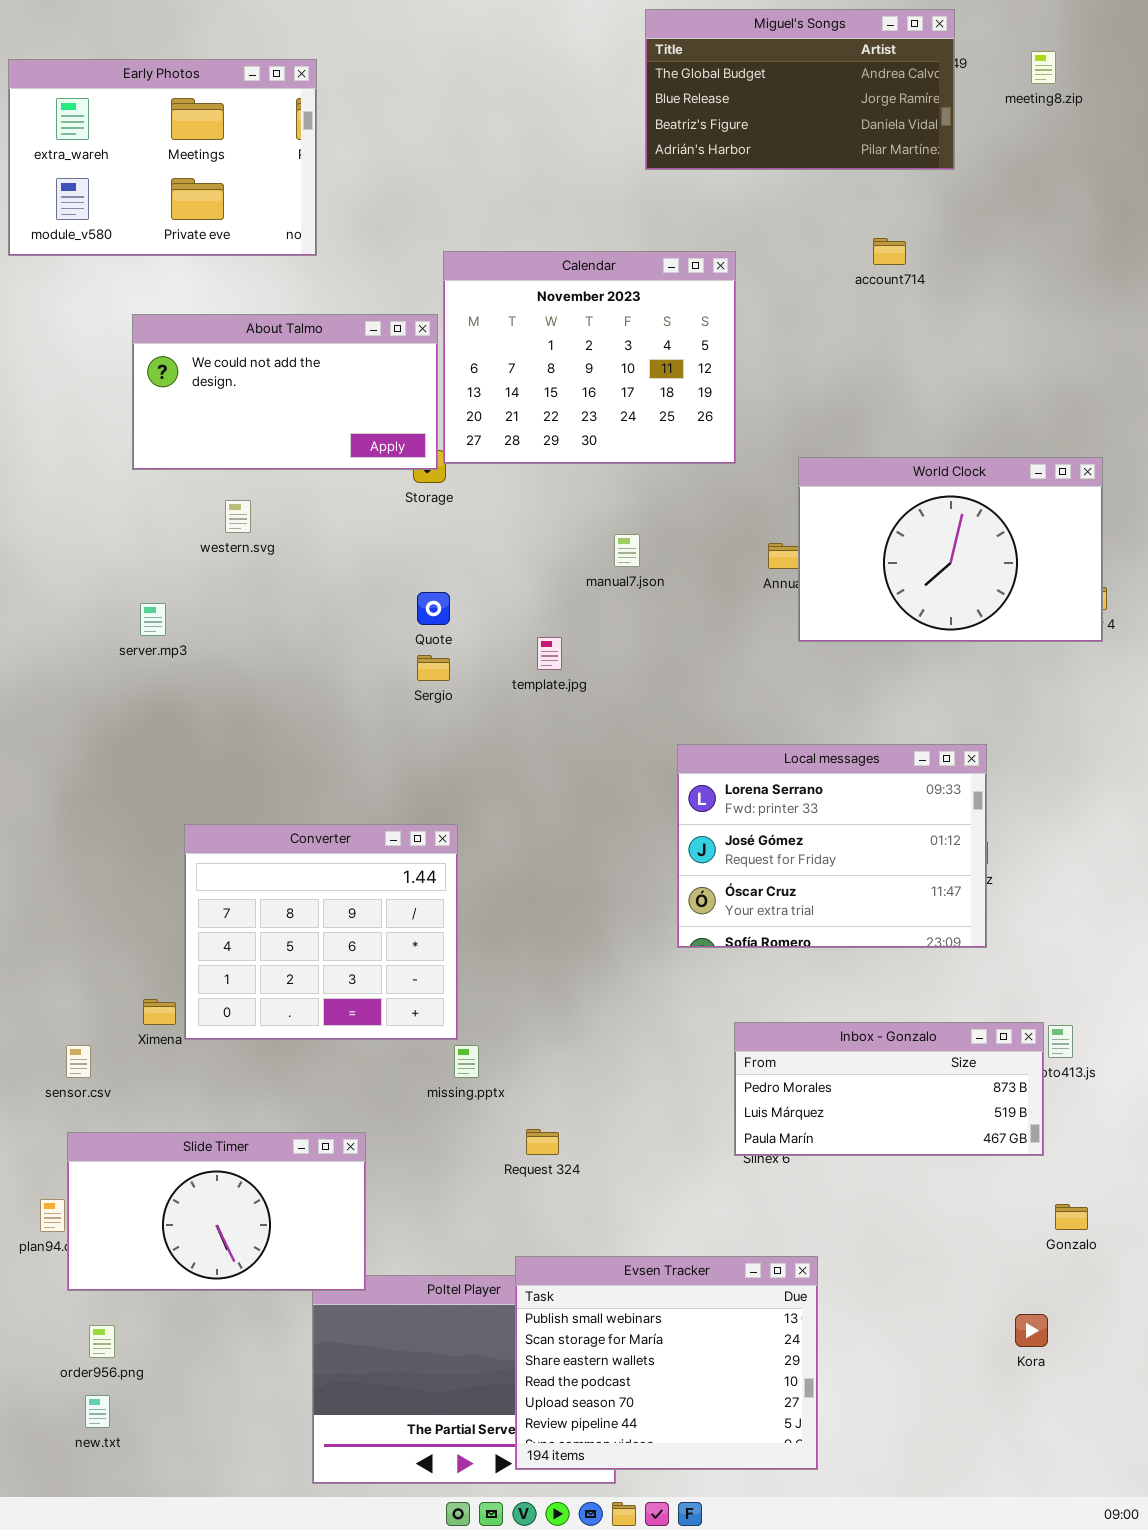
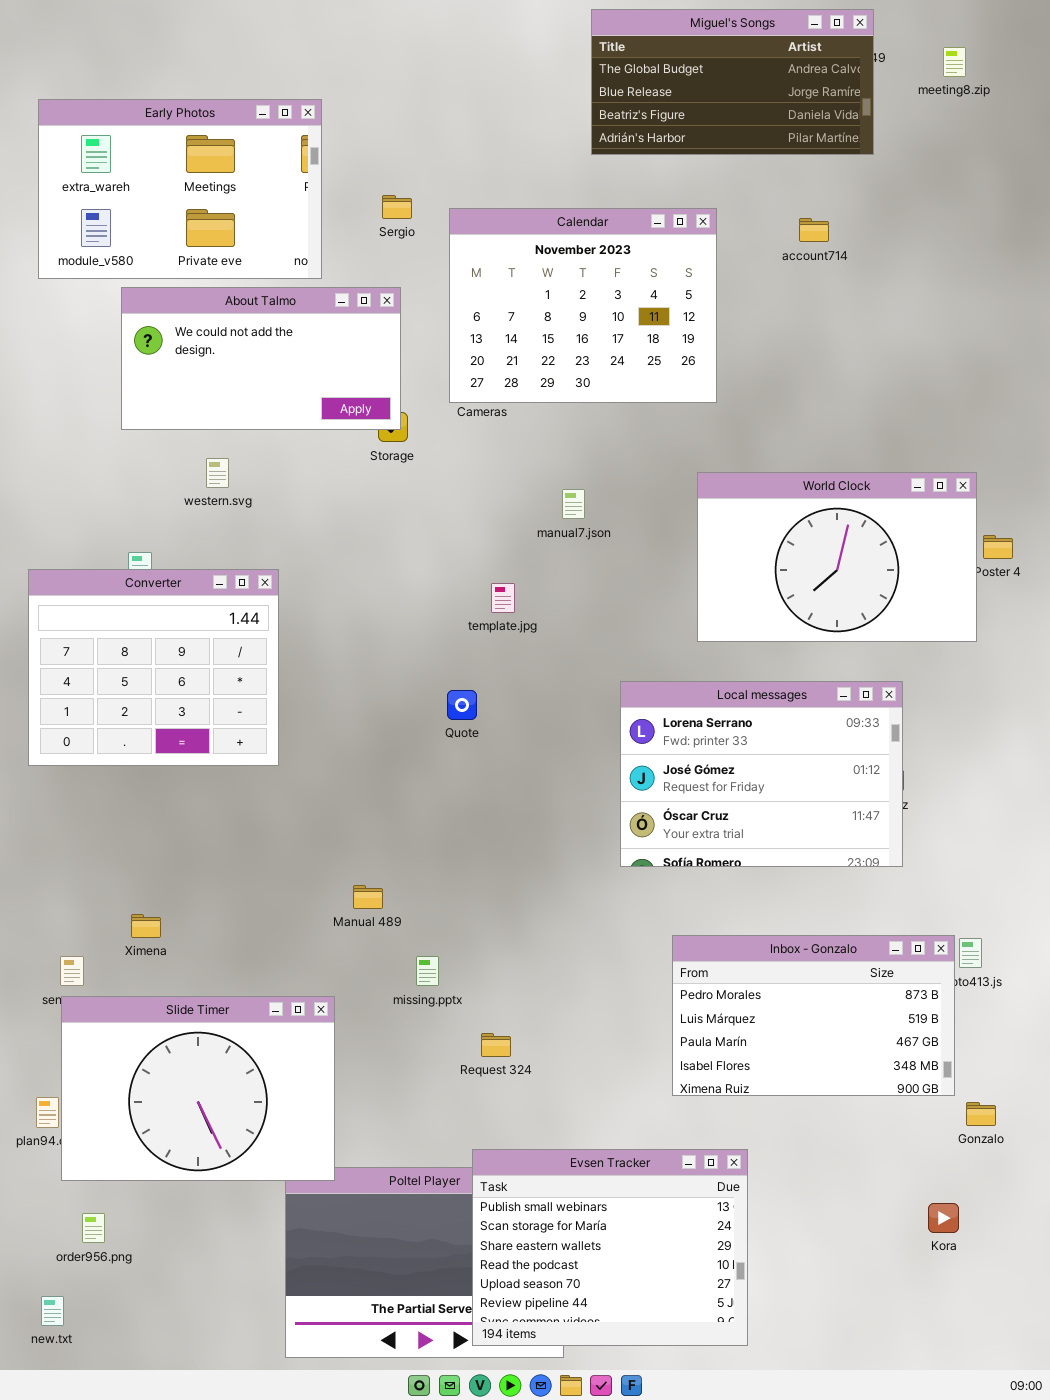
Early Photos: [8,59,317,256] -> [38,99,322,279], moved
Calendar: [443,251,736,464] -> [449,208,717,403], moved
World Clock: [798,457,1103,642] -> [697,472,977,642], moved
Quote: [417,592,450,625] -> [447,690,477,720], moved
Sergio: [417,655,450,681] -> [382,195,412,219], moved
Converter: [184,824,458,1040] -> [28,569,279,766], moved
Inbox - Gonzalo: [734,1022,1044,1156] -> [672,935,955,1096], resized
Slide Timer: [67,1132,366,1291] -> [61,996,335,1181], resized
new.txt: [85,1395,110,1428] -> [41,1296,64,1326], moved

